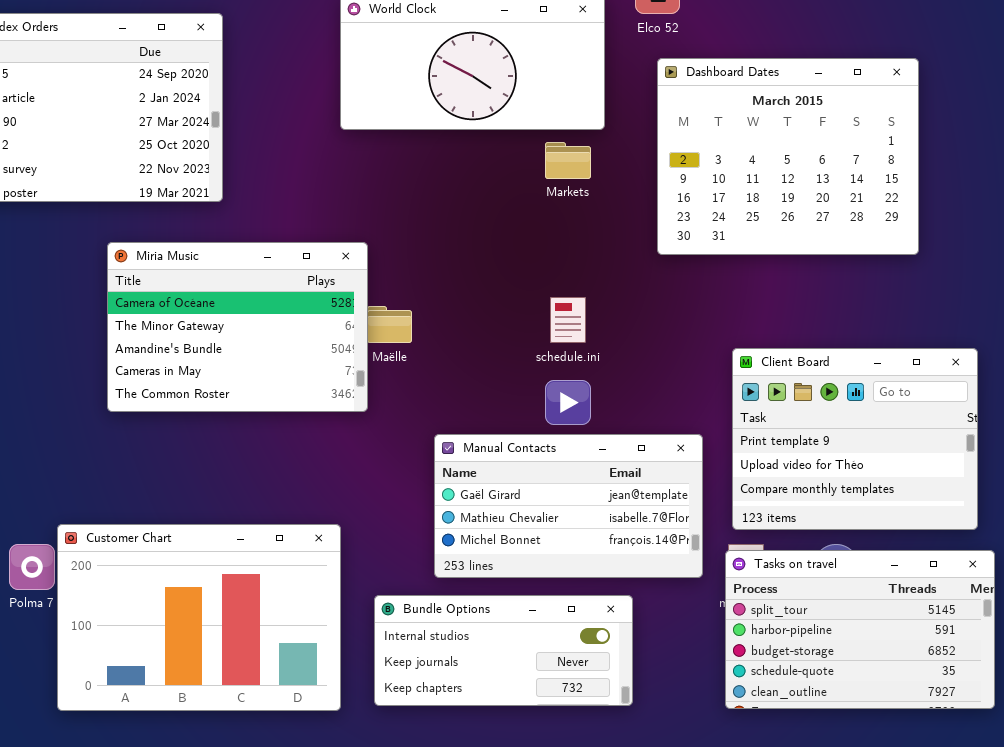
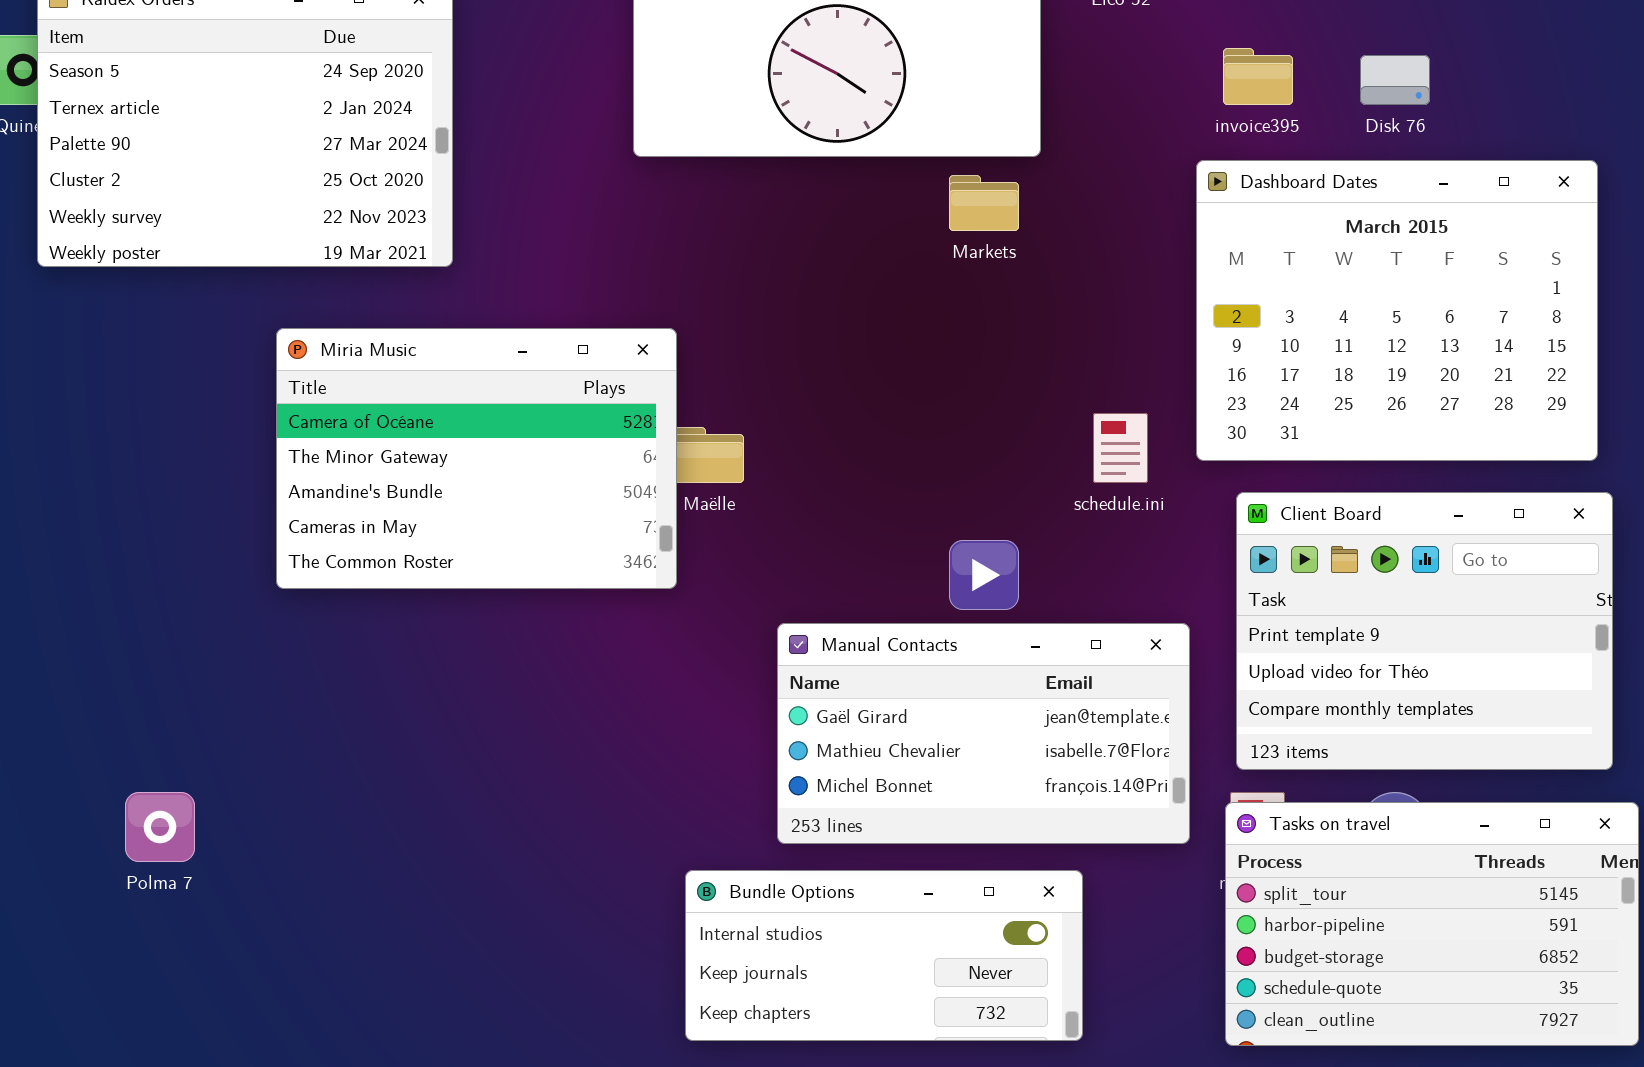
Dashboard Dates: [657,58,919,255] -> [1196,160,1598,461], moved
schedule.ini: [550,297,586,343] -> [1093,413,1148,483], moved
Customer Chart: [57,524,341,711] -> none, closed

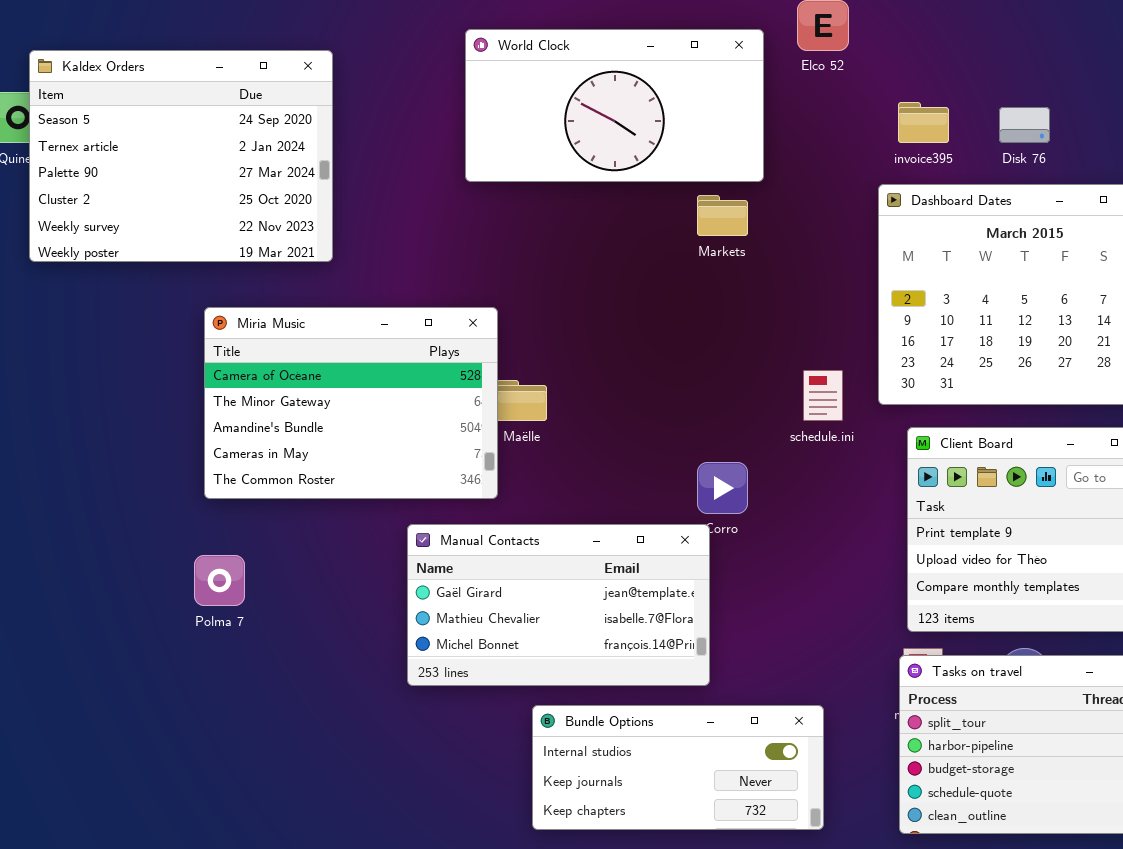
Manual Contacts: [777,623,1190,844] -> [407,524,710,686], moved
Polma 7: [125,792,195,862] -> [194,555,245,606], moved
Bundle Options: [685,870,1083,1041] -> [532,705,824,830], moved

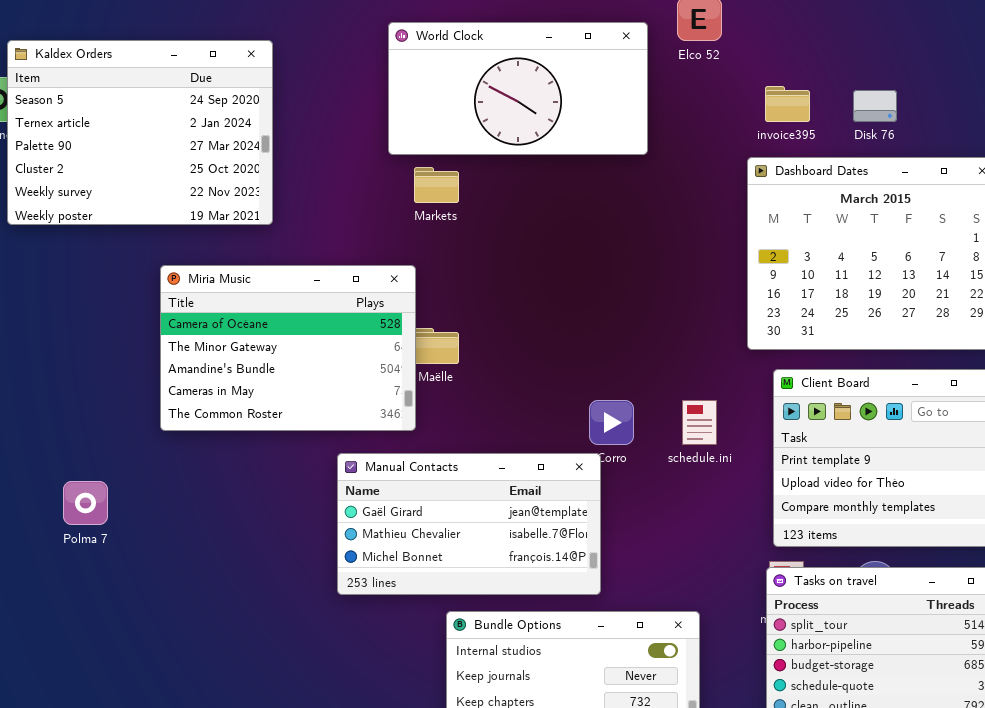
Markets: [697,195,748,236] -> [414,167,459,203], moved
schedule.ini: [803,370,843,421] -> [682,400,717,445], moved
Polma 7: [194,555,245,606] -> [63,481,108,525], moved

